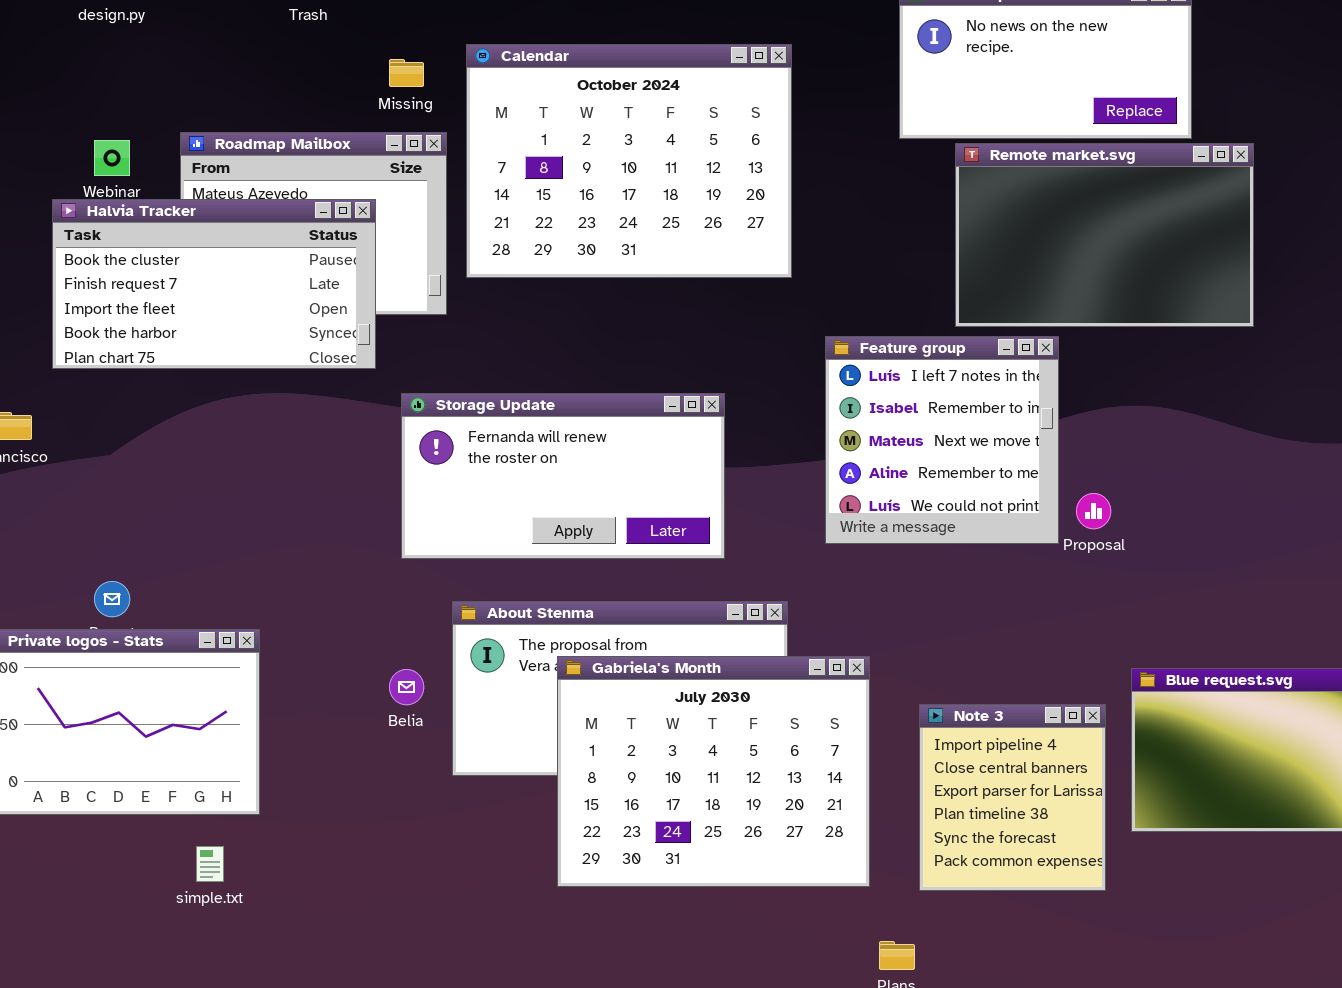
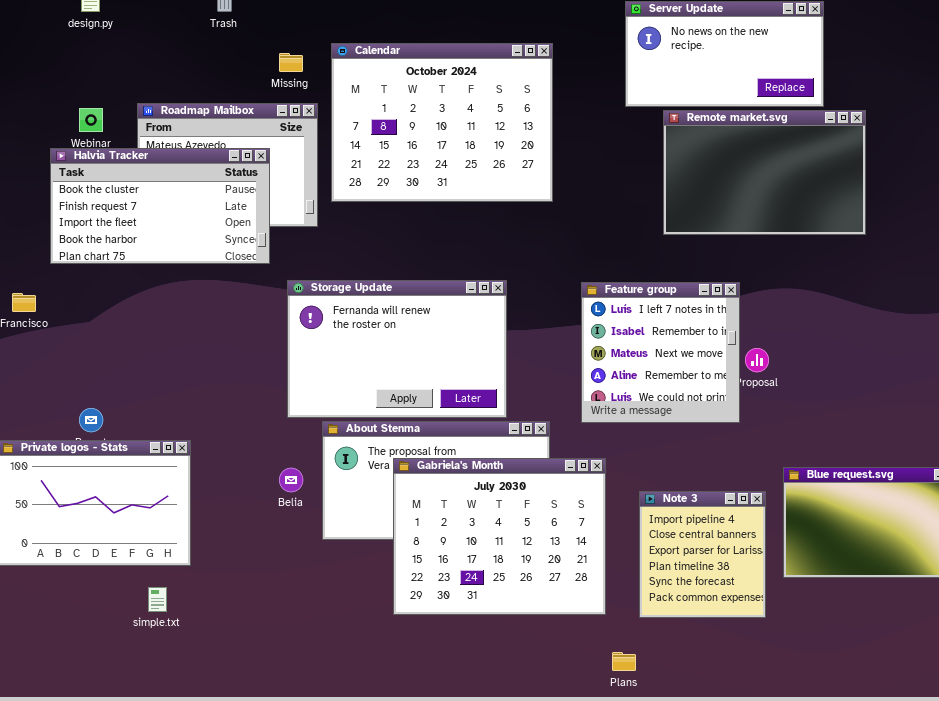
Feature group: [825,336,1059,544] -> [581,282,740,423], moved
Storage Update: [401,393,725,559] -> [287,280,507,418], resized

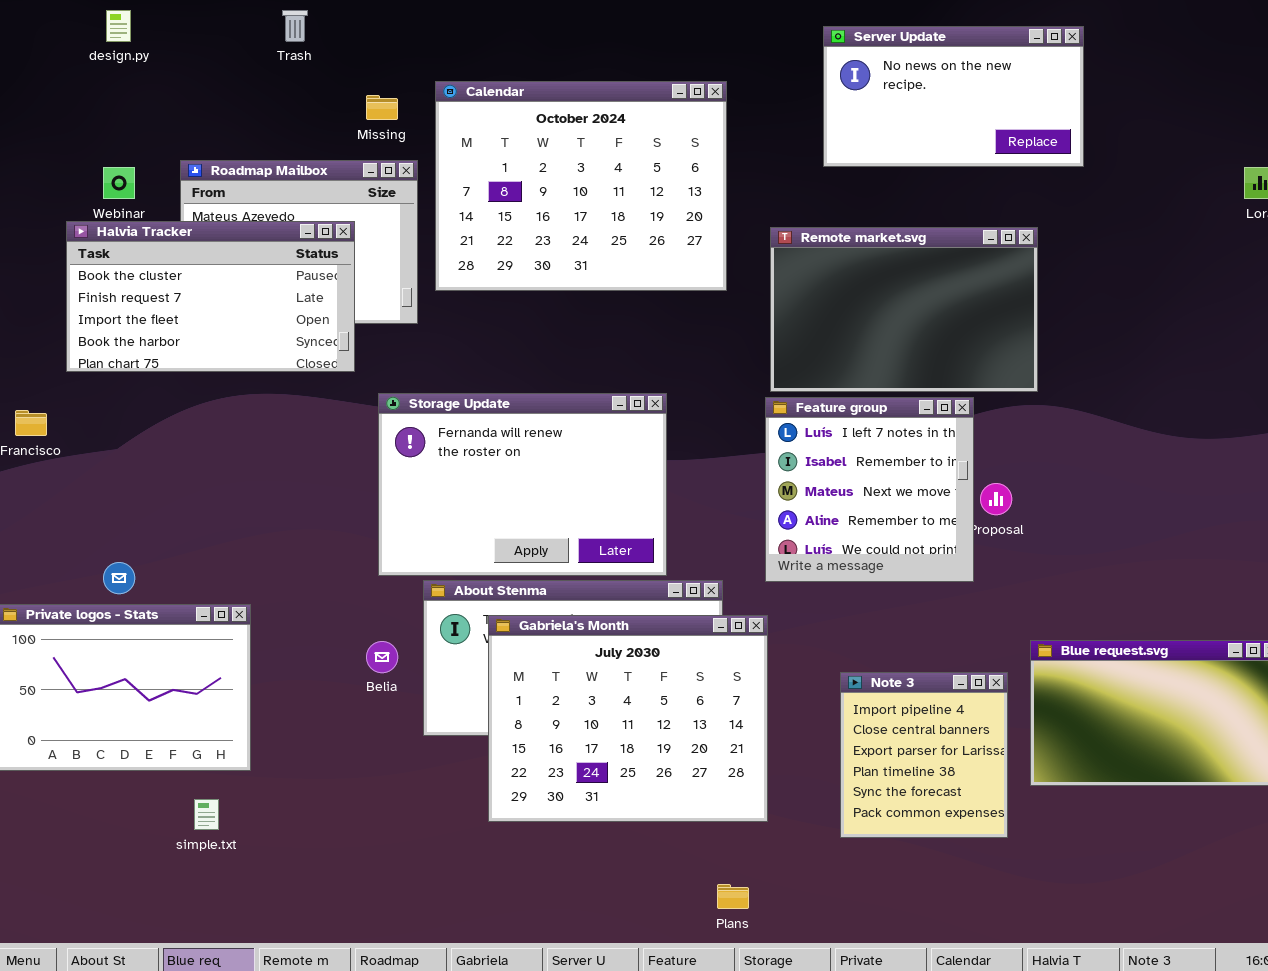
Remote market.svg: [663,110,866,235] -> [770,227,1038,392], moved
Gabriela's Month: [393,458,606,615] -> [488,615,768,822], moved
Plans: [612,652,636,671] -> [717,884,749,909], moved

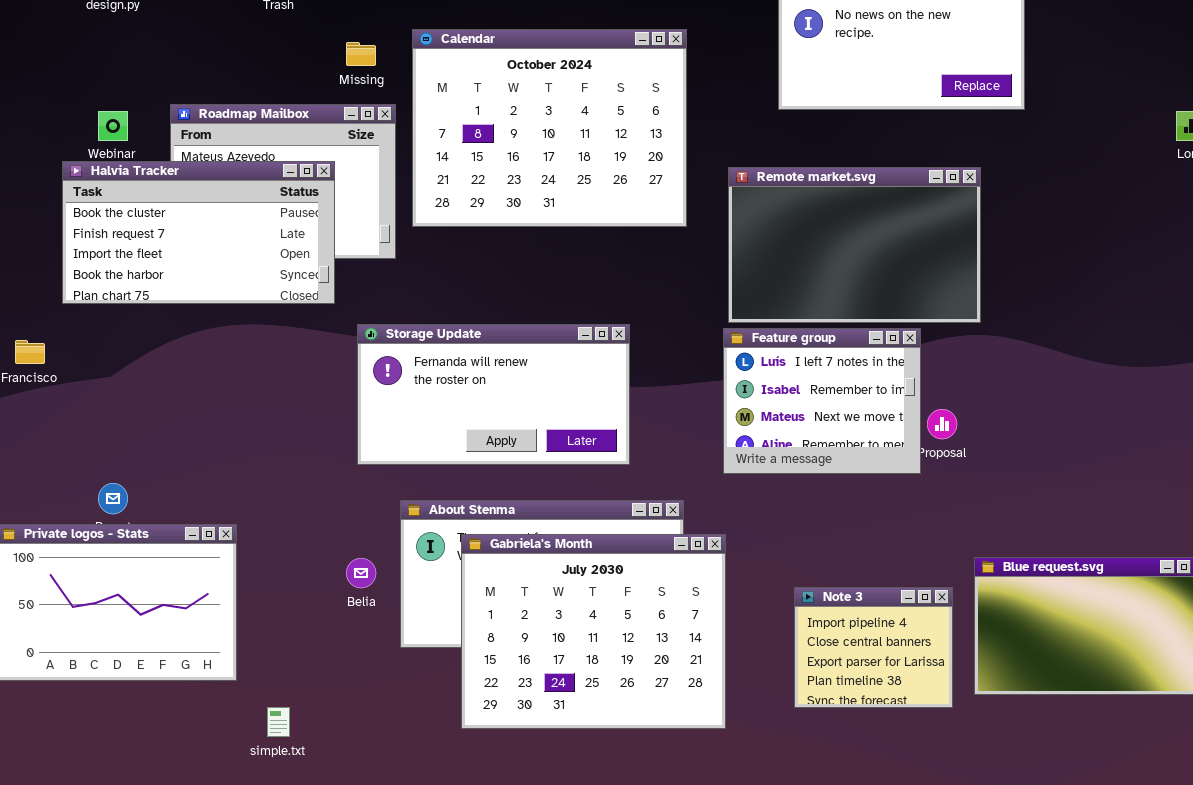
Storage Update: [378,393,667,576] -> [357,324,630,465], resized
Feature group: [765,397,974,582] -> [723,328,921,474], resized
Note 3: [840,672,1008,838] -> [794,587,953,708], resized
simple.txt: [194,799,219,830] -> [267,707,290,737], moved

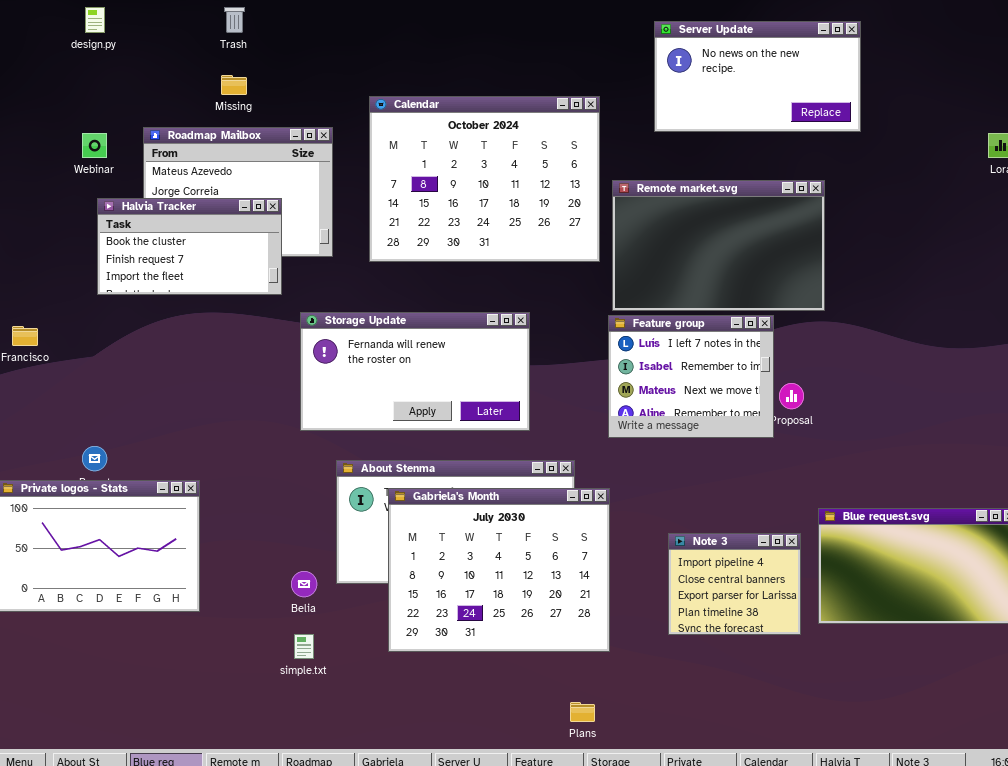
Calendar: [412,29,687,227] -> [369,96,600,262], moved
Missing: [346,42,376,66] -> [221,75,247,95], moved
Halvia Tracker: [62,161,335,304] -> [97,198,282,295], resized
Belia: [346,558,376,588] -> [291,571,317,597], moved
simple.txt: [267,707,290,737] -> [294,634,314,659], moved

